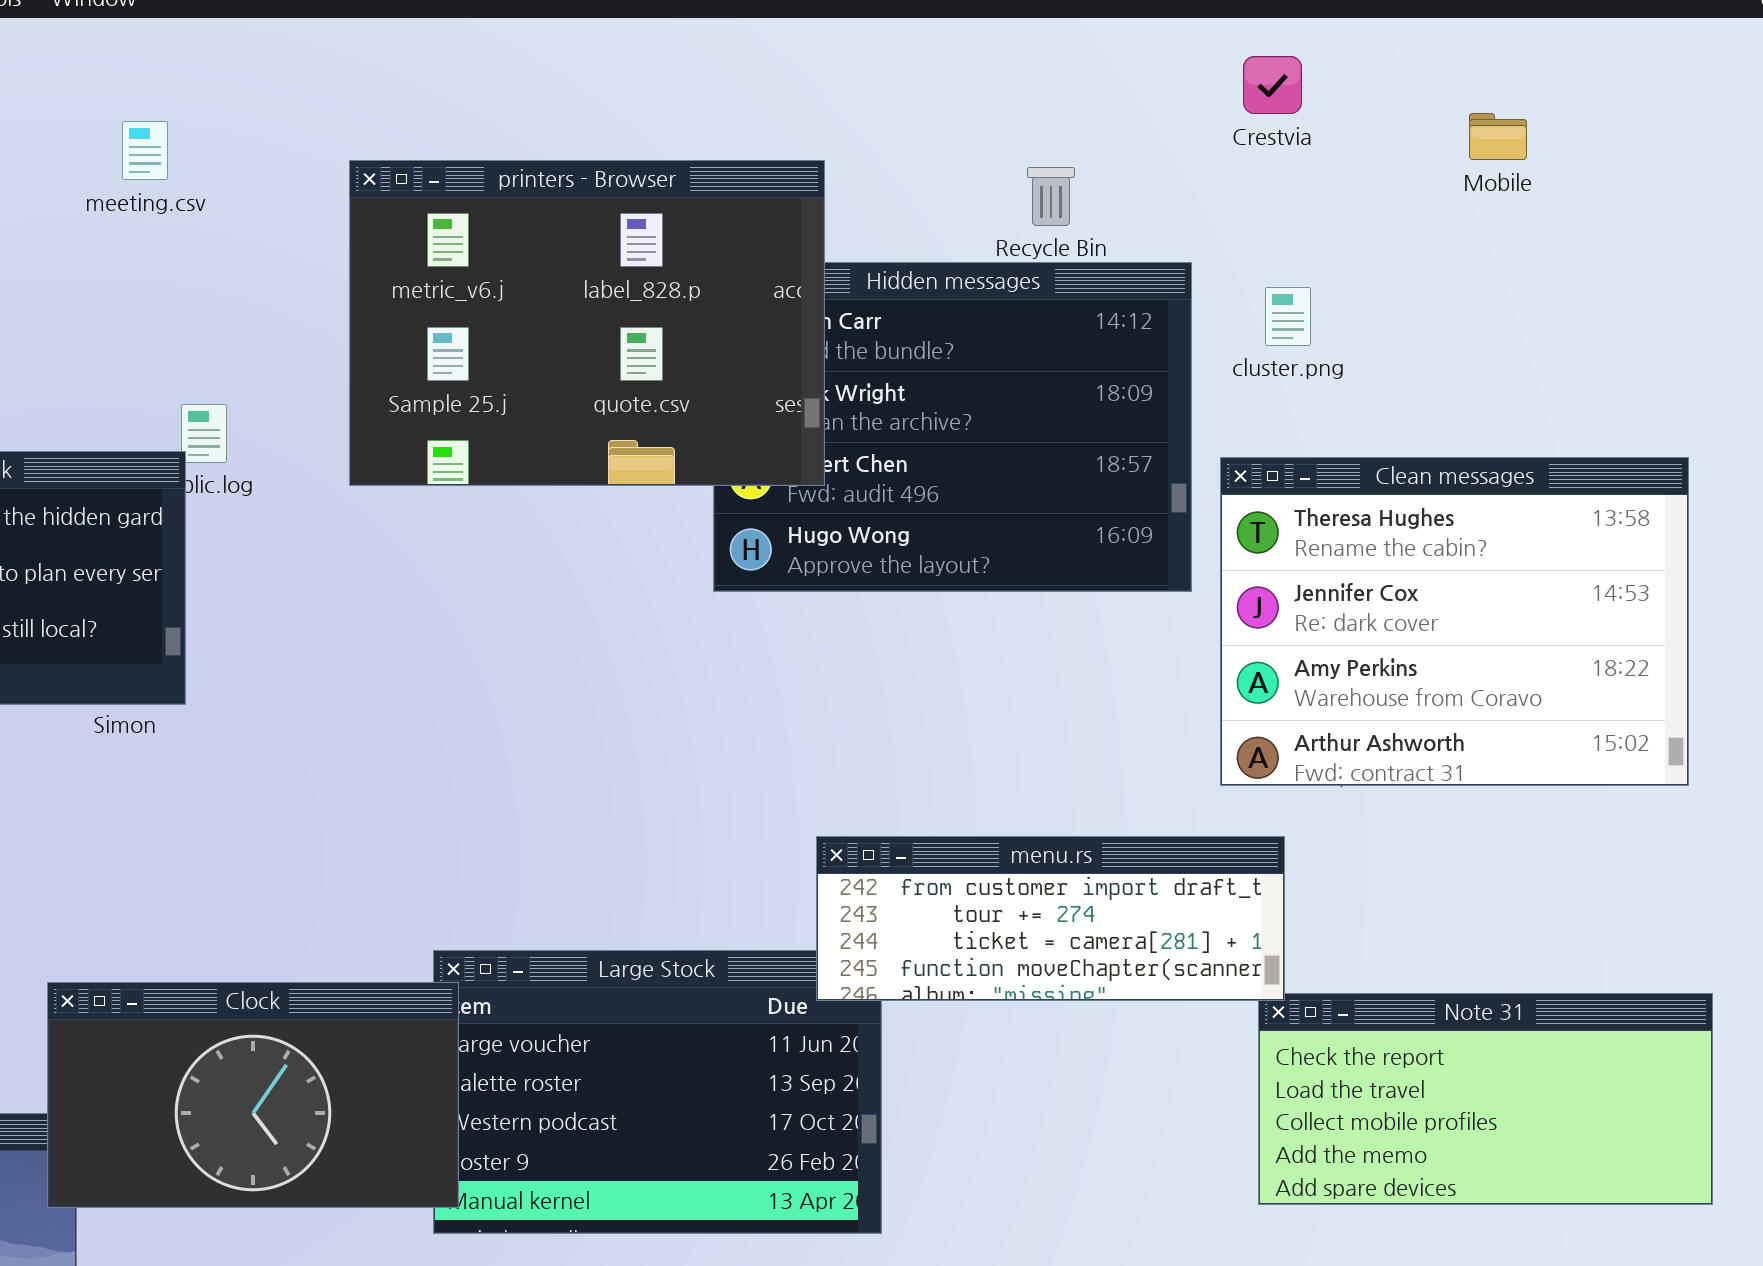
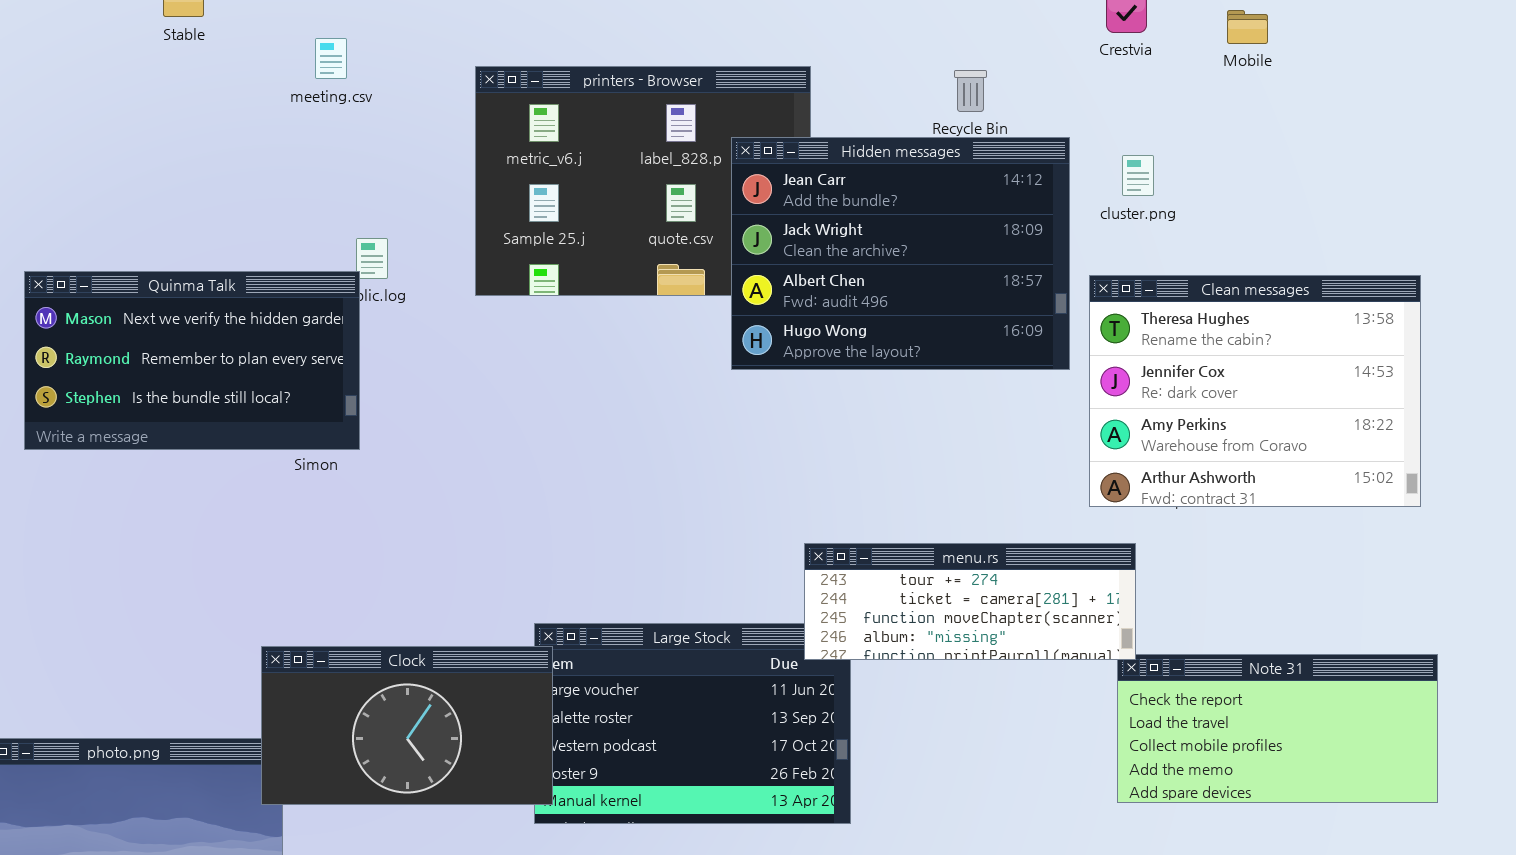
Mobile: [1469,113,1527,160] -> [1227,10,1268,44], moved
Hidden messages: [713,262,1192,592] -> [731,137,1070,370], raised
menu.rs: [816,836,1285,1001] -> [804,543,1136,660], scrolled down 1 row

